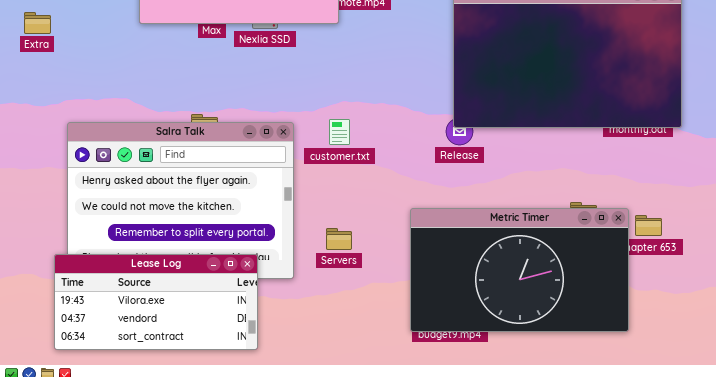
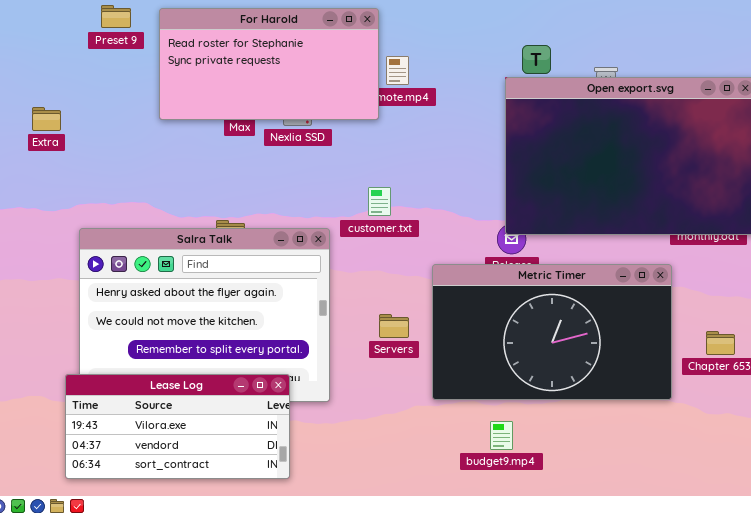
customer.txt: [329,119,350,145] -> [368,187,391,216], moved
Metric Timer: [410,208,629,332] -> [432,264,672,400], moved
Servers: [326,228,352,250] -> [379,314,409,338], moved

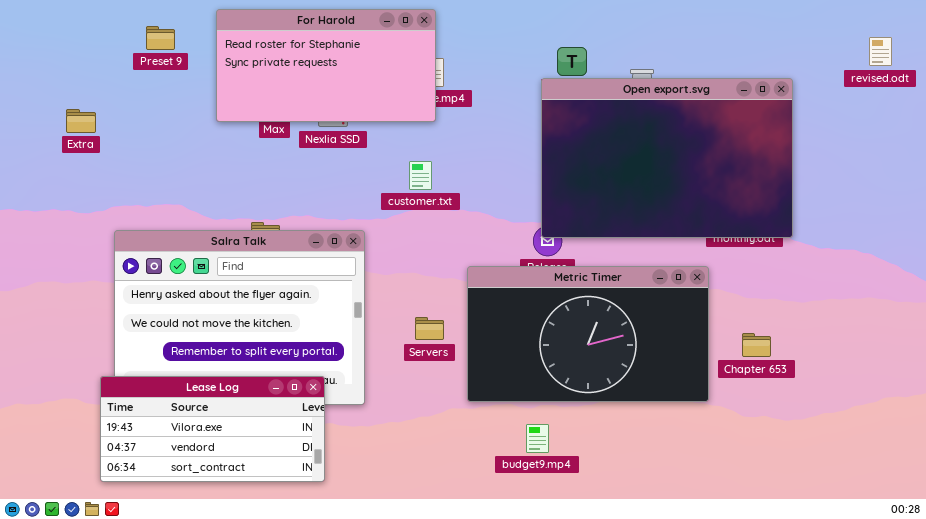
Preset 9: [101,5,131,28] -> [146,26,175,50], moved
For Harold: [159,8,379,120] -> [216,9,436,122], moved
customer.txt: [368,187,391,216] -> [409,161,432,190], moved

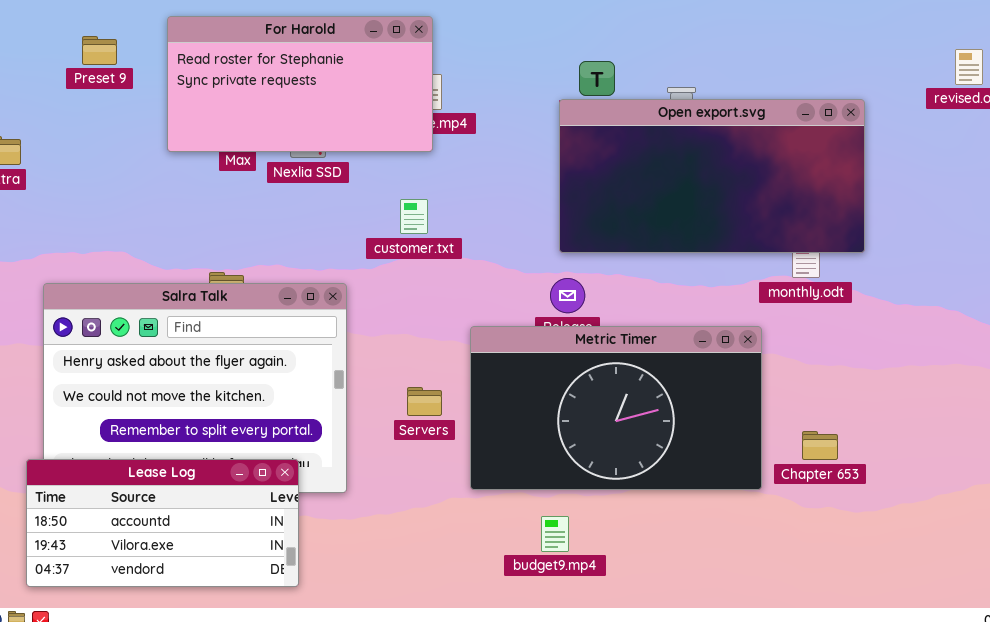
Open export.svg: [541,78,793,238] -> [559,99,865,253], resized
Chapter 653: [742,333,771,357] -> [802,431,838,460], moved
Lease Log: [100,376,325,482] -> [26,459,299,587], scrolled up 1 row

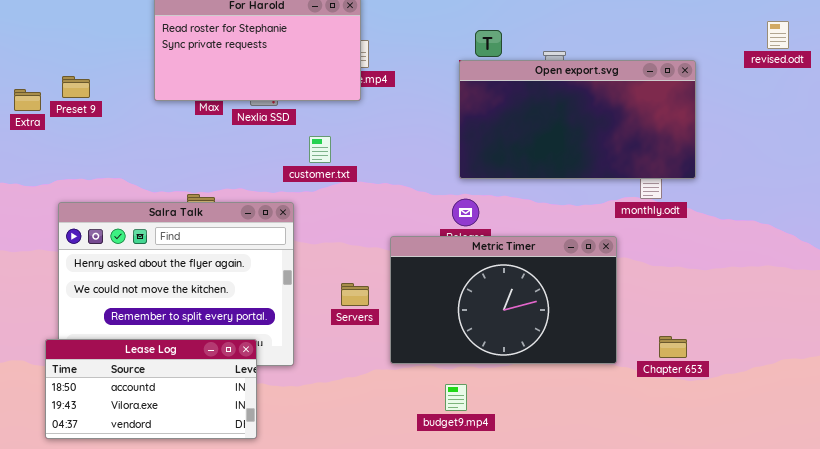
Preset 9: [82,36,117,65] -> [62,76,90,98], moved
customer.txt: [400,199,428,234] -> [309,136,331,163], moved
Chapter 653: [802,431,838,460] -> [659,336,687,358], moved

